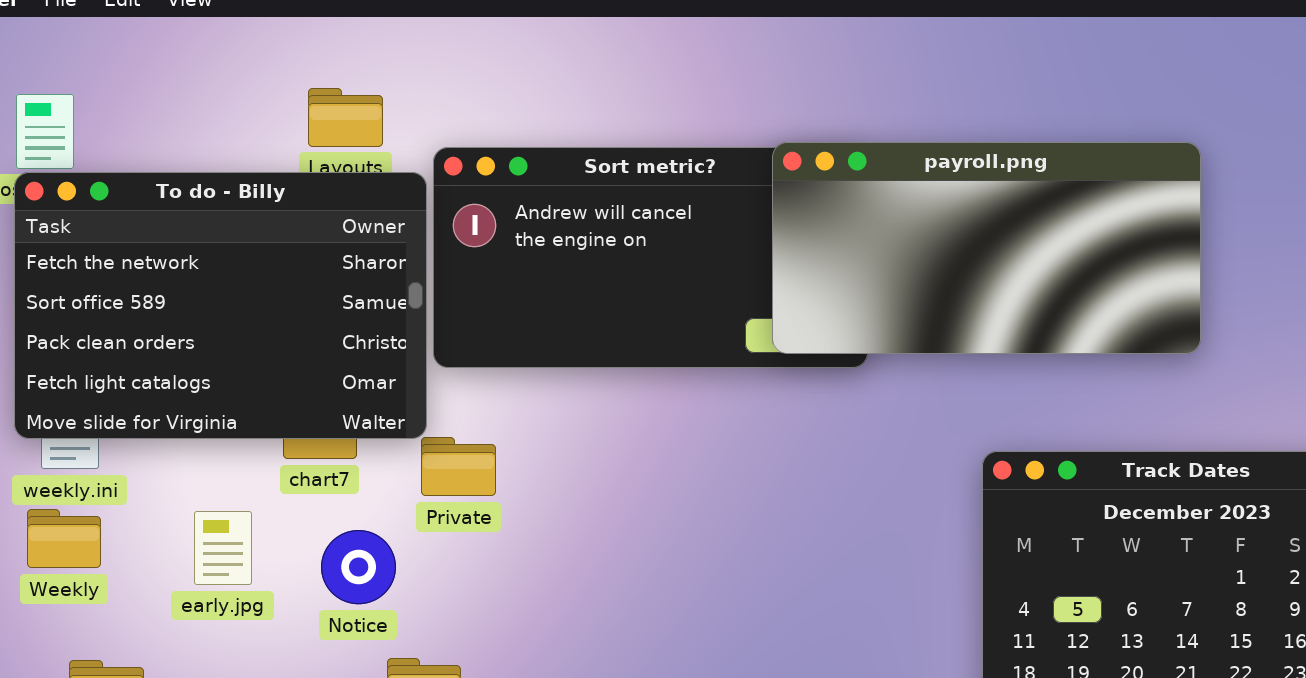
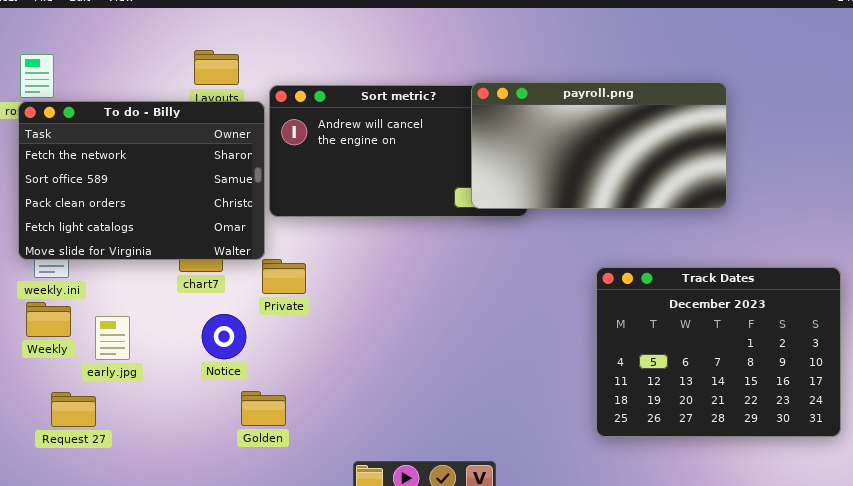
early.jpg: [194,511,252,585] -> [95,316,130,360], moved

